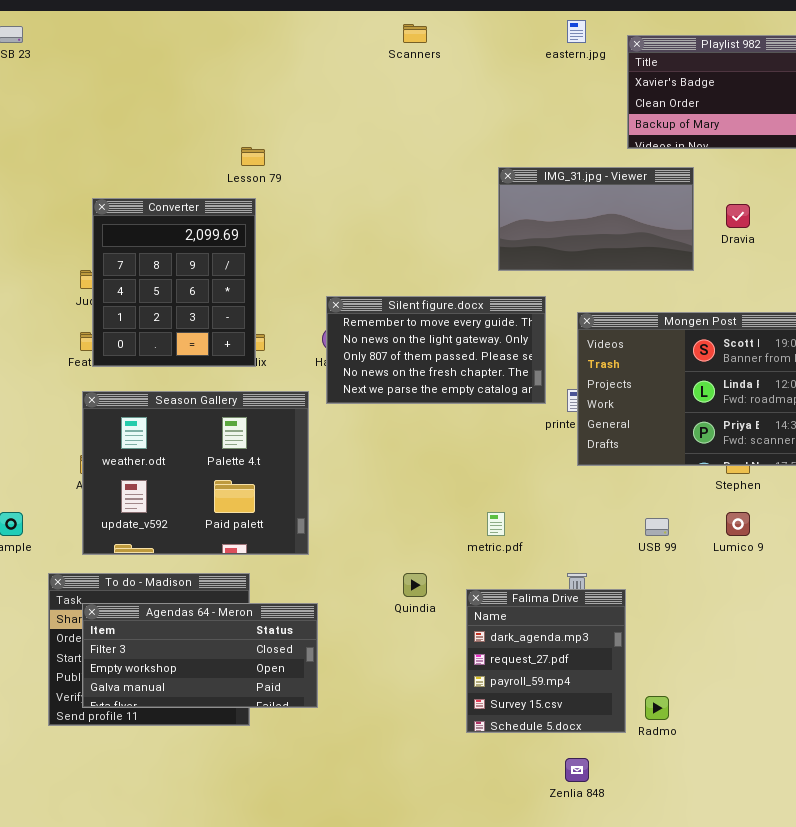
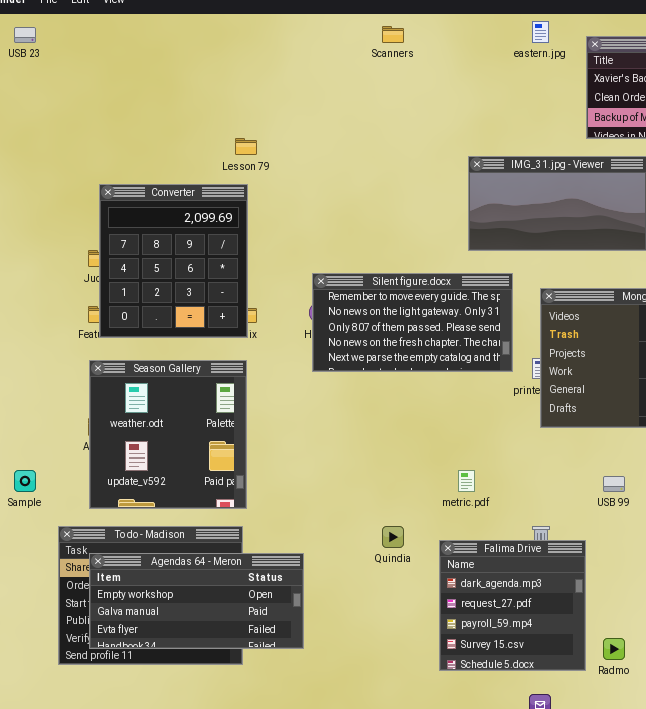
Season Gallery: [82,391,309,555] -> [89,360,247,509], resized
Agendas 64 - Meron: [82,603,318,708] -> [89,553,304,649], scrolled down 1 row

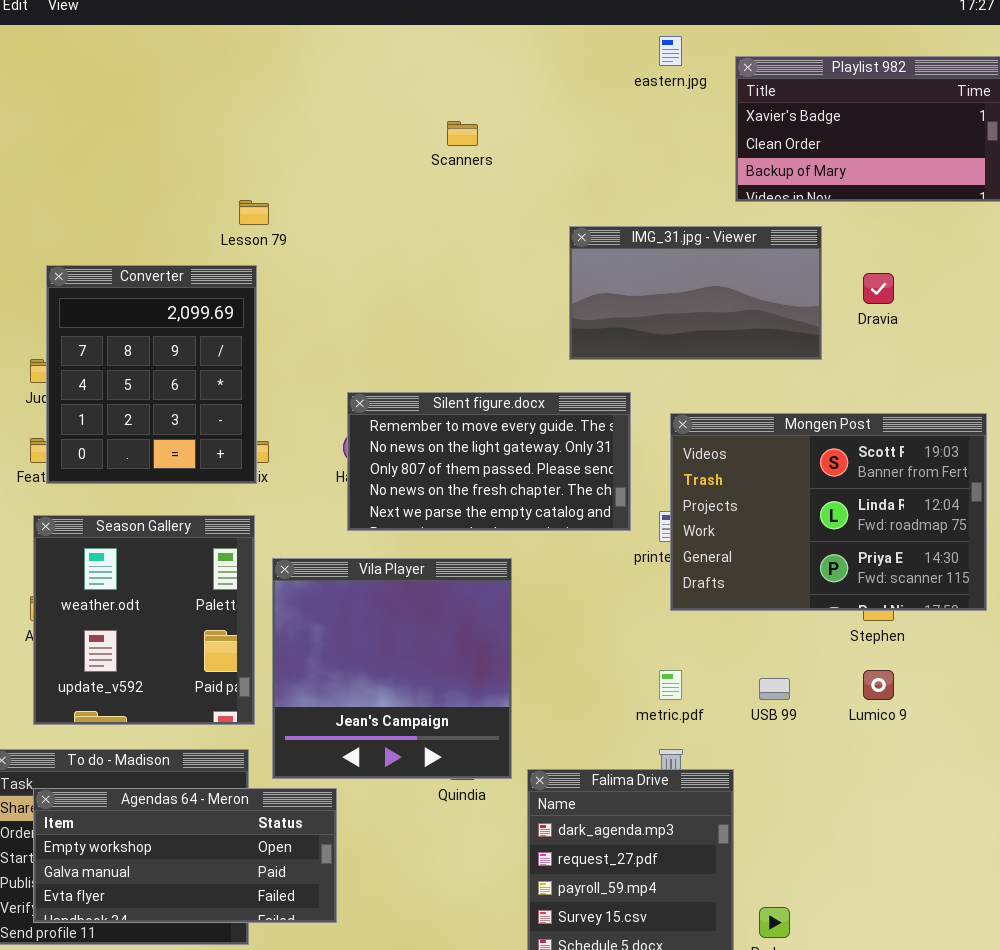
Scanners: [382,26,404,43] -> [447,121,478,146], moved
Vila Player: none -> [272,558,512,779], opened
metric.pdf: [458,470,475,492] -> [659,670,682,700], moved

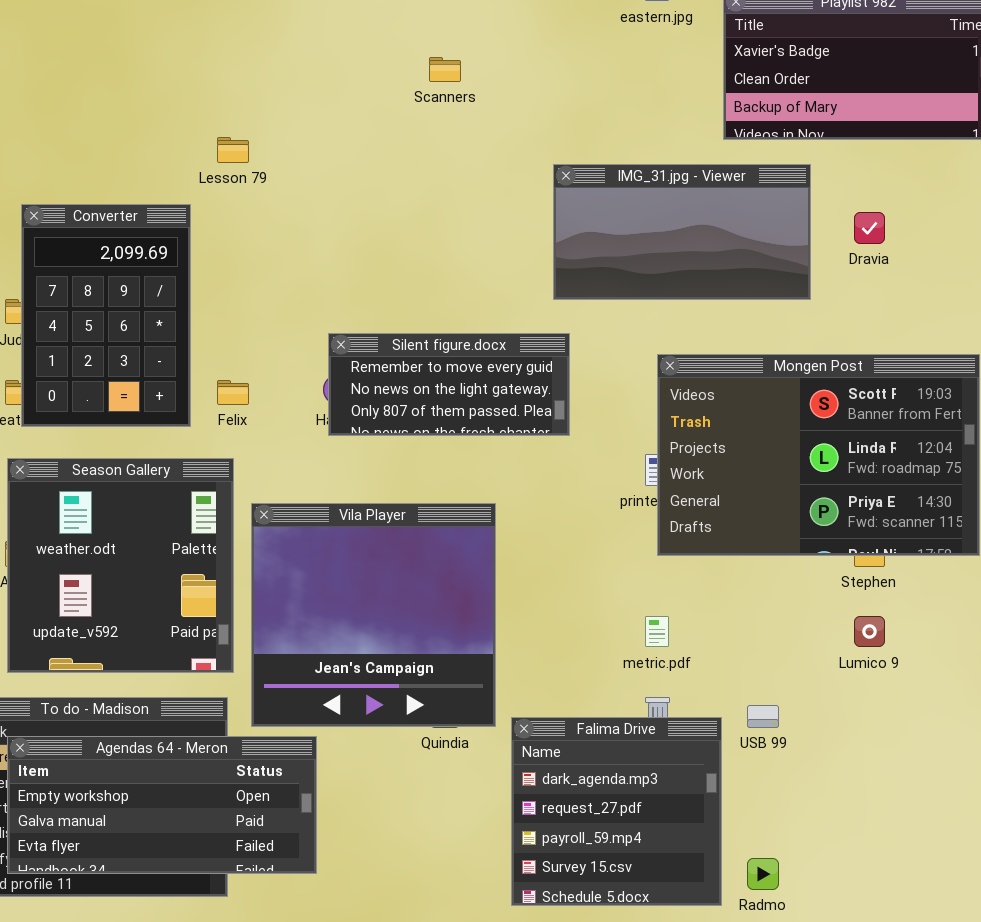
Converter: [46,265,257,484] -> [21,204,191,427], resized
Silent figure.docx: [347,392,631,531] -> [328,333,570,436], resized
USB 99: [759,678,790,700] -> [747,705,779,728], moved

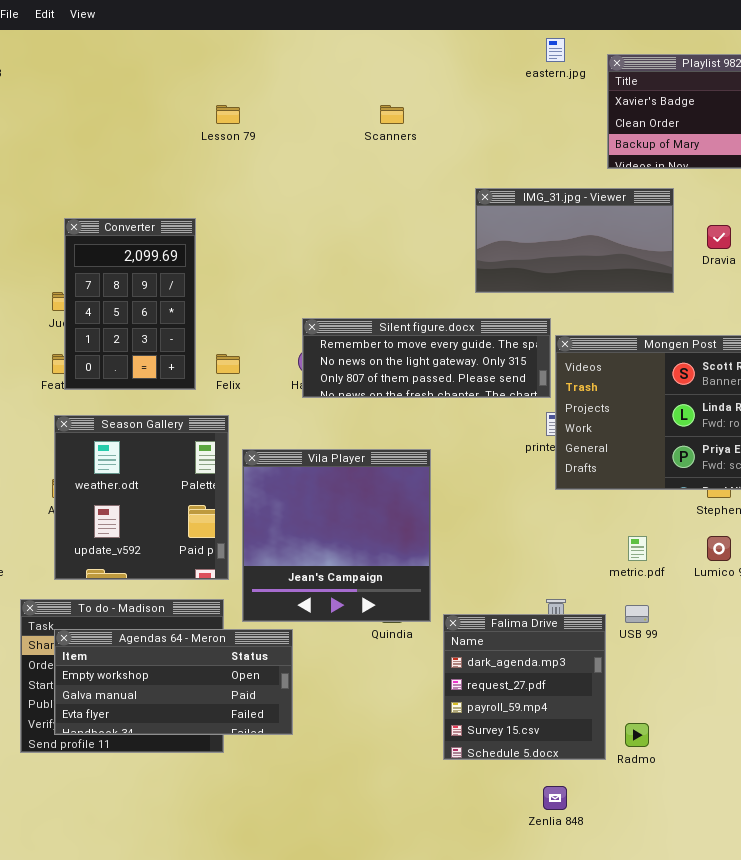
Lesson 79: [217,137,249,163] -> [216,105,240,124], moved
Silent figure.docx: [328,333,570,436] -> [302,318,551,398], resized
metric.pdf: [645,616,669,647] -> [628,536,647,561], moved

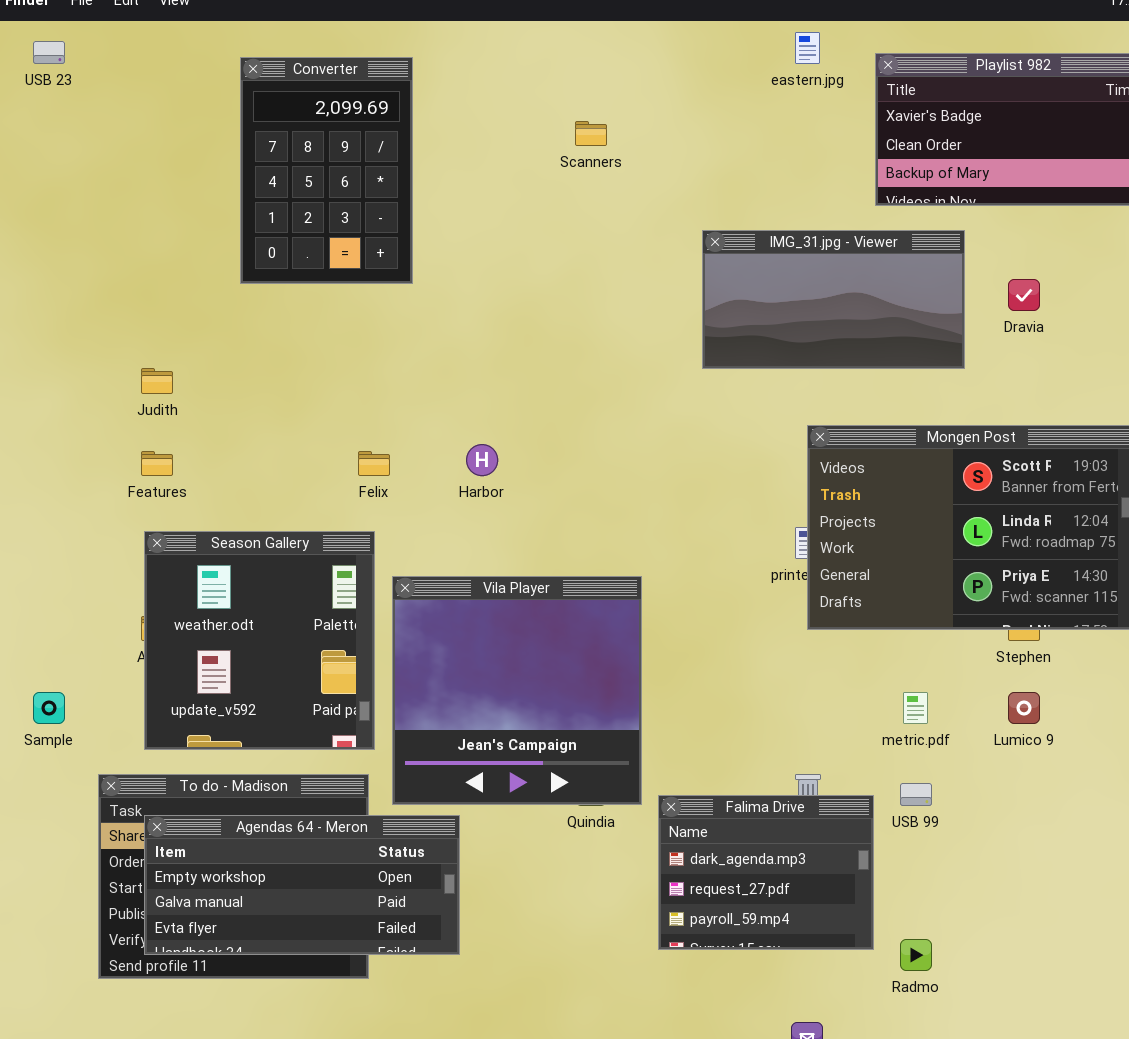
Converter: [64,218,196,390] -> [240,57,413,284], moved
Silent figure.docx: [302,318,551,398] -> none, closed
Falima Drive: [443,614,606,760] -> [658,795,874,950], resized

